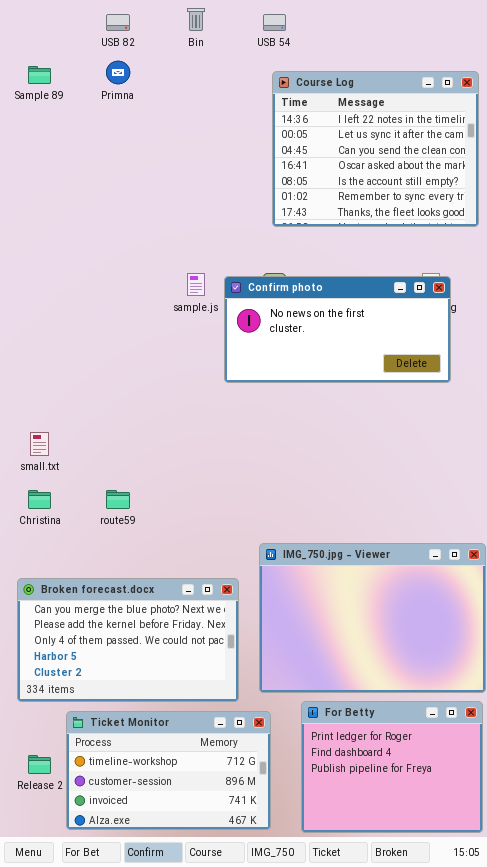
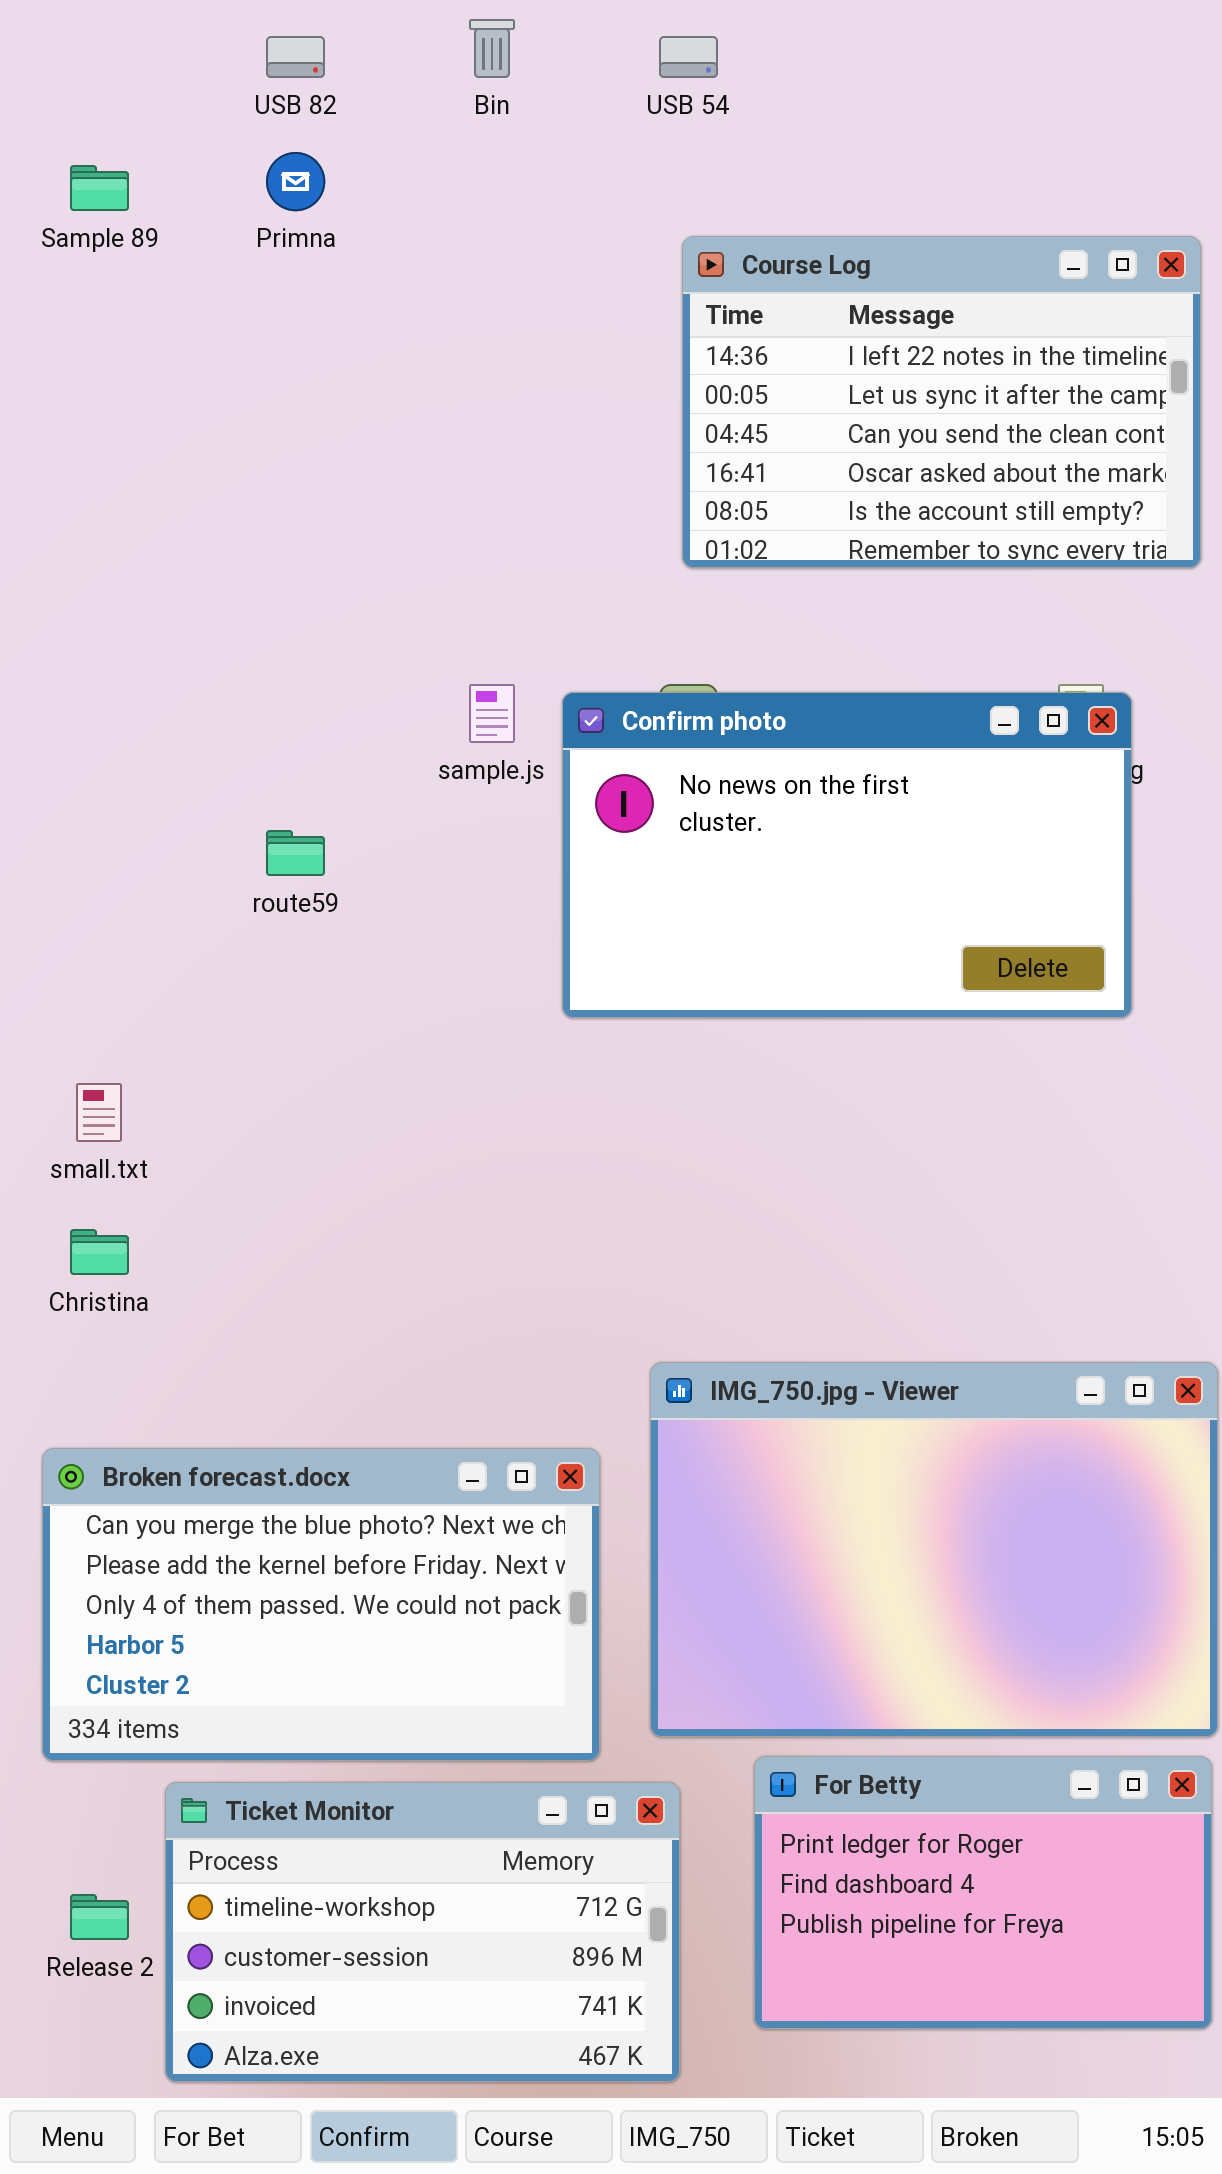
Course Log: [272,71,479,227] -> [682,236,1201,568], resized
Confirm photo: [224,276,451,383] -> [562,692,1132,1018], resized
route59: [106,490,130,509] -> [266,830,325,876], moved
For Betty: [301,701,483,833] -> [754,1756,1212,2029], resized

